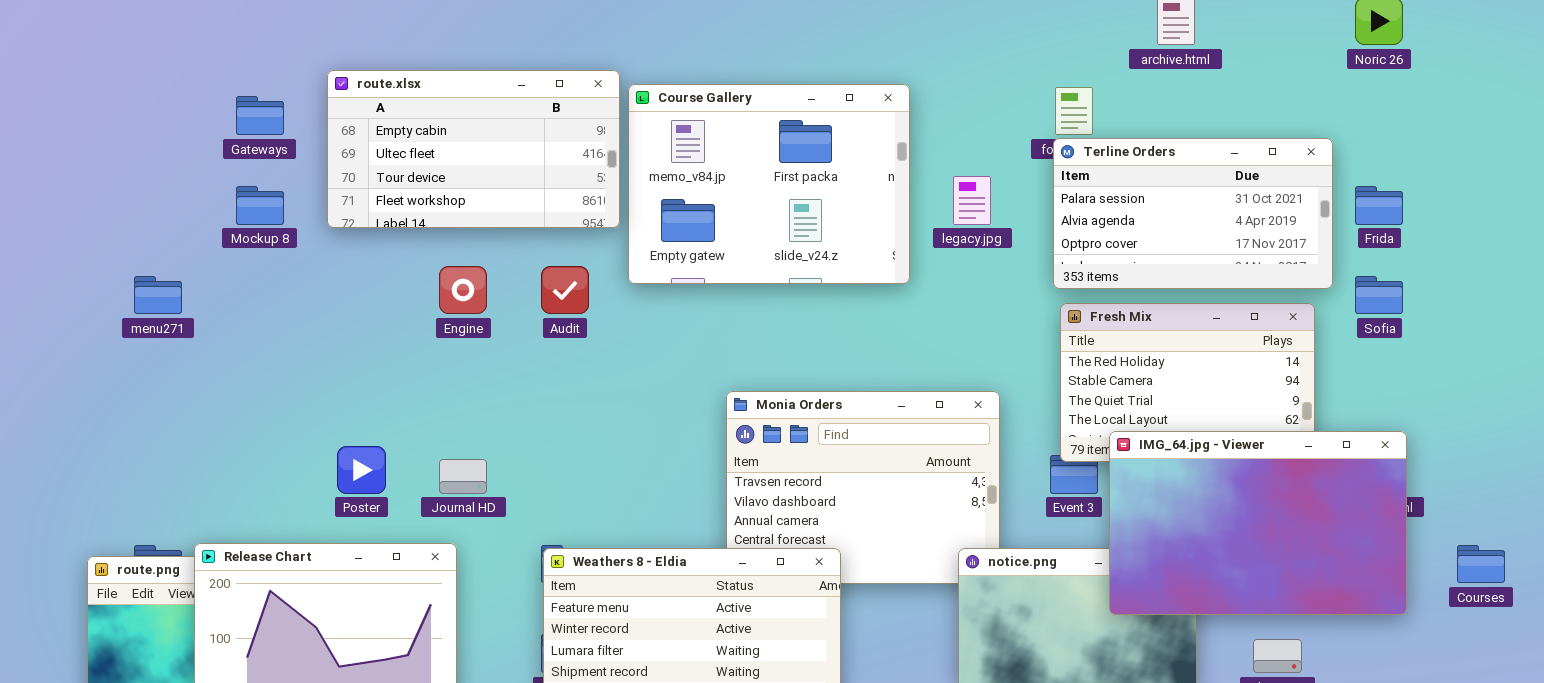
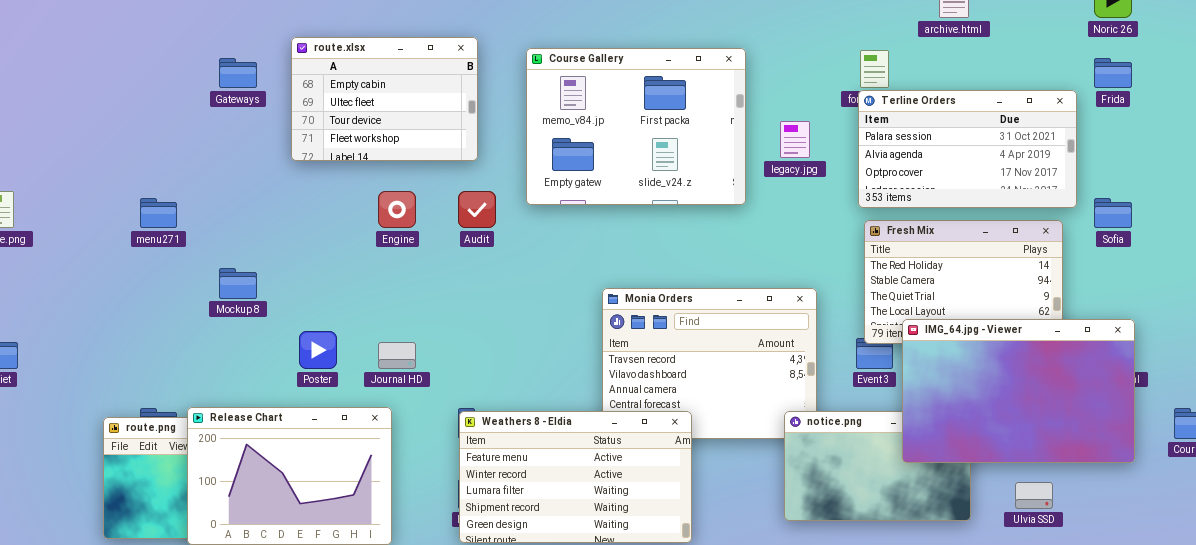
route.xlsx: [327,70,620,228] -> [291,37,478,161], resized
Mockup 8: [236,186,284,225] -> [219,268,257,299], moved
Frida: [1355,186,1403,225] -> [1094,58,1132,88], moved

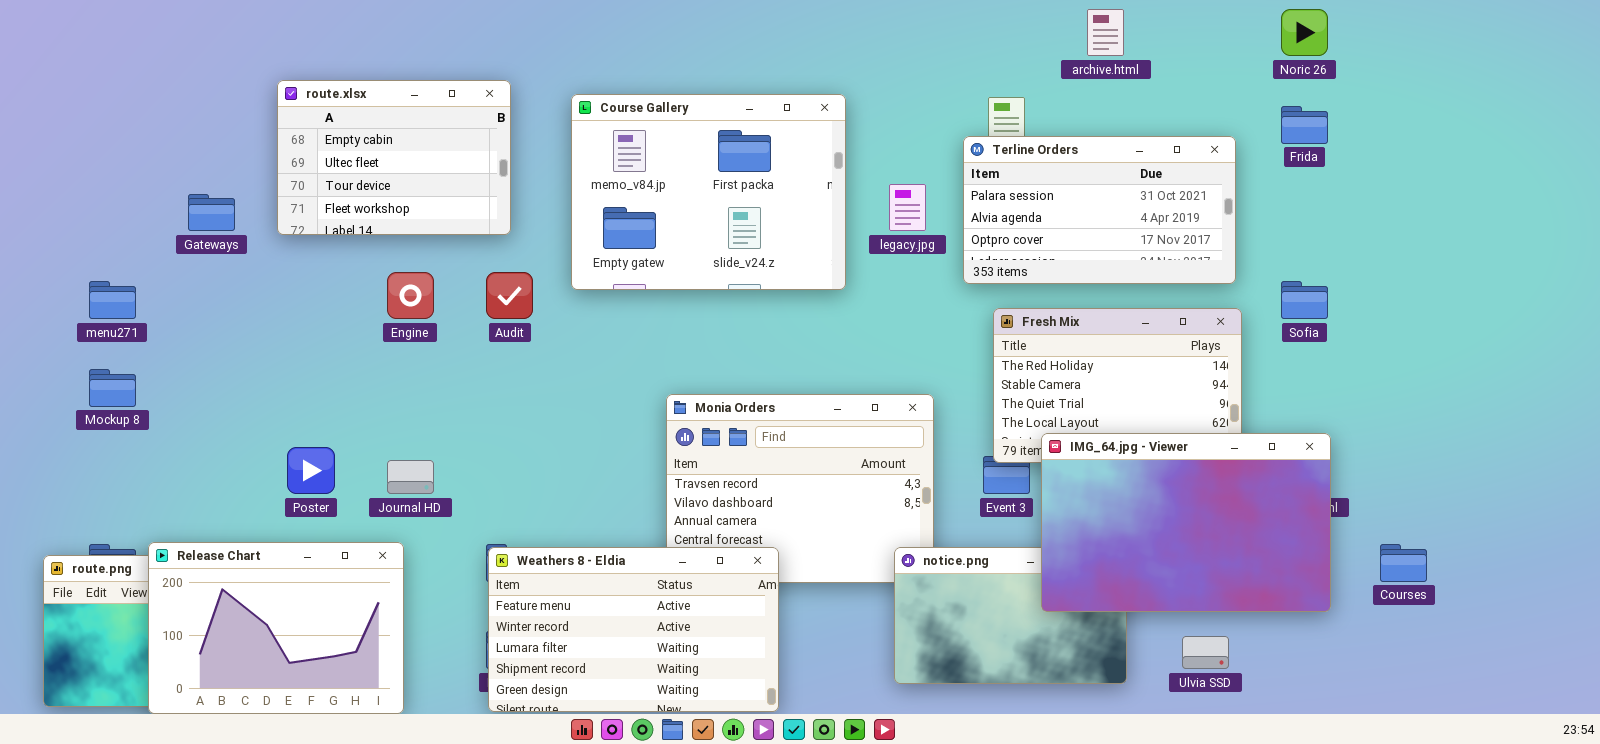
Gateways: [219,58,257,88] -> [188,194,235,231], moved
Terline Orders: [858,90,1077,208] -> [963,136,1236,284], moved
Mockup 8: [219,268,257,299] -> [89,369,136,407], moved

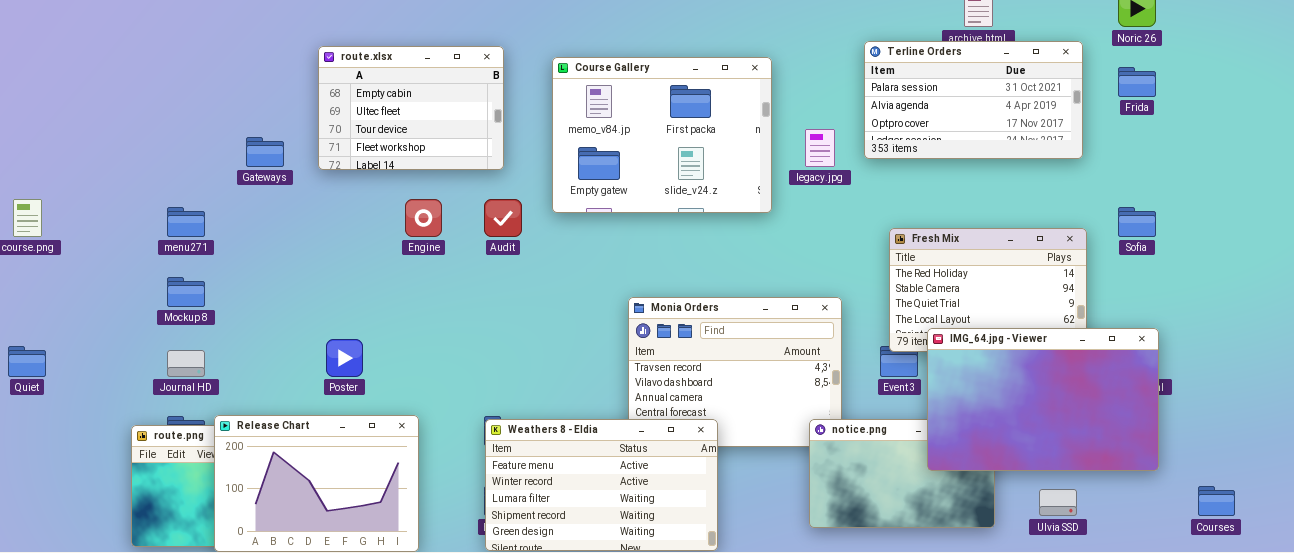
Terline Orders: [963,136,1236,284] -> [864,41,1083,159], moved
Journal HD: [387,460,434,494] -> [167,350,205,377], moved
Courses: [1380,544,1427,582] -> [1198,486,1235,516], moved

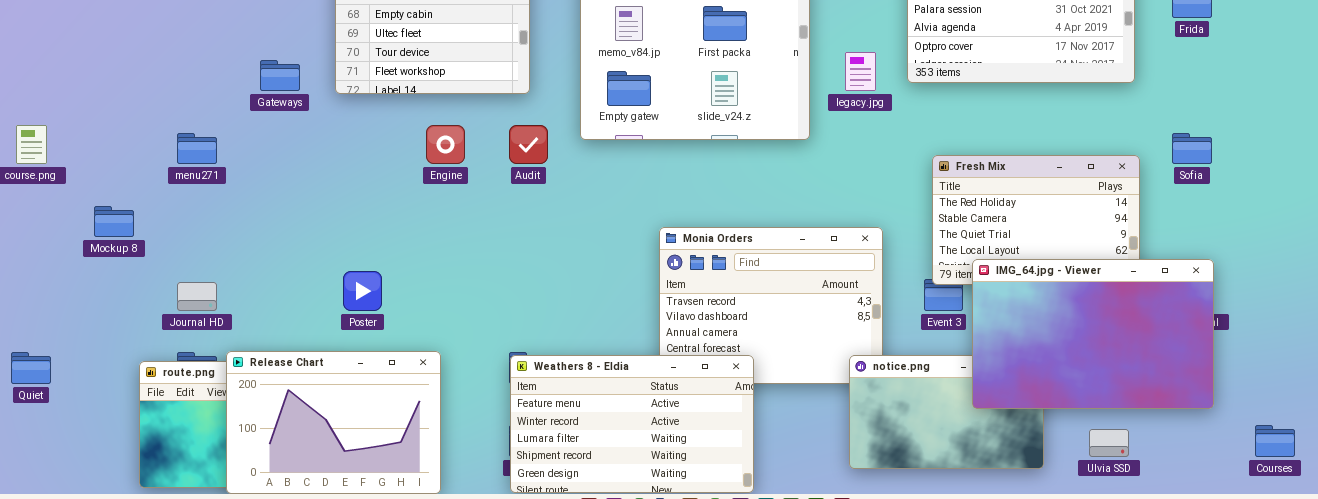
Mockup 8: [167,277,205,307] -> [94,206,134,237], moved
Quiet: [8,346,46,377] -> [11,352,51,384], moved

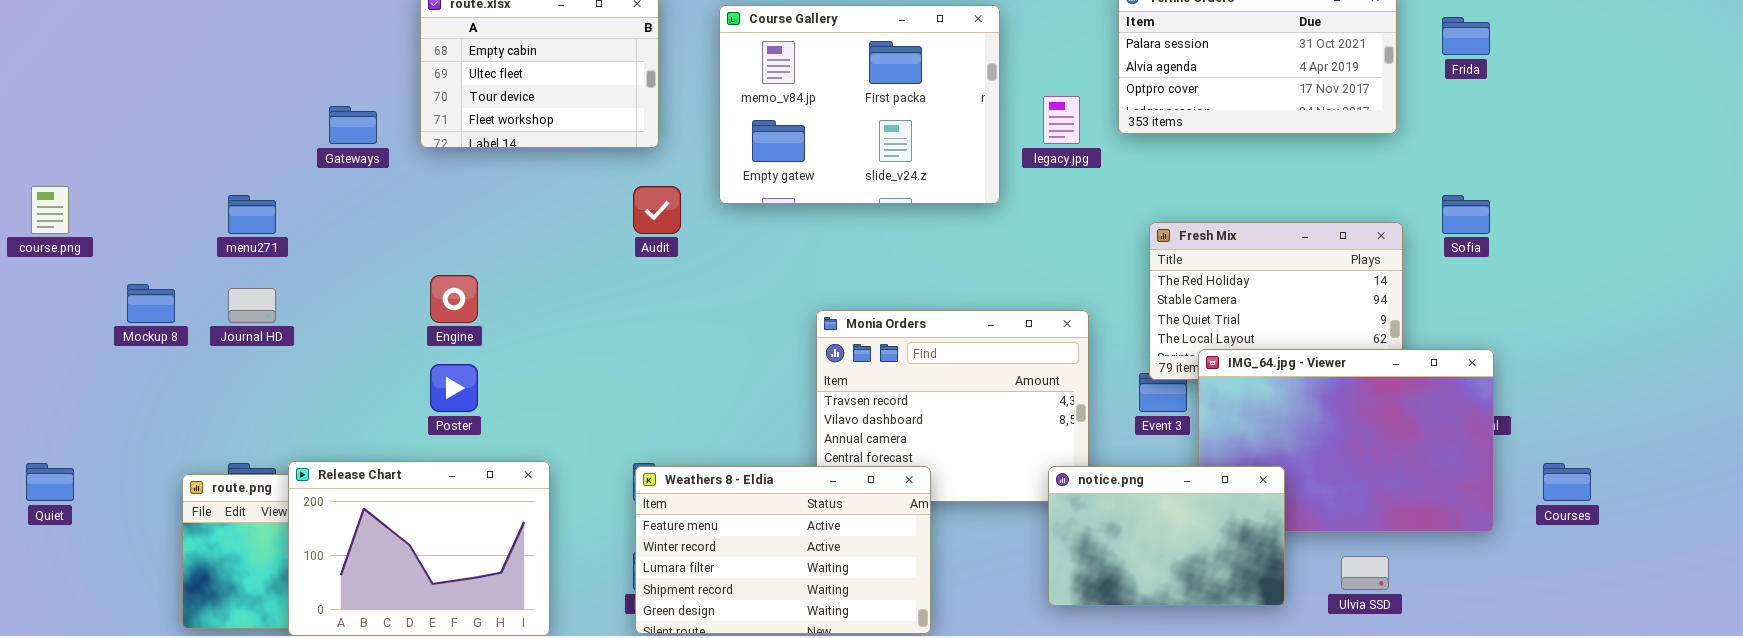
Engine: [426,125,465,164] -> [430,275,478,323], moved
Journal HD: [177,282,217,311] -> [228,288,276,323], moved
notice.png: [849,355,1044,469] -> [1048,466,1285,606], raised
Courses: [1255,425,1295,457] -> [1543,463,1591,501], moved

